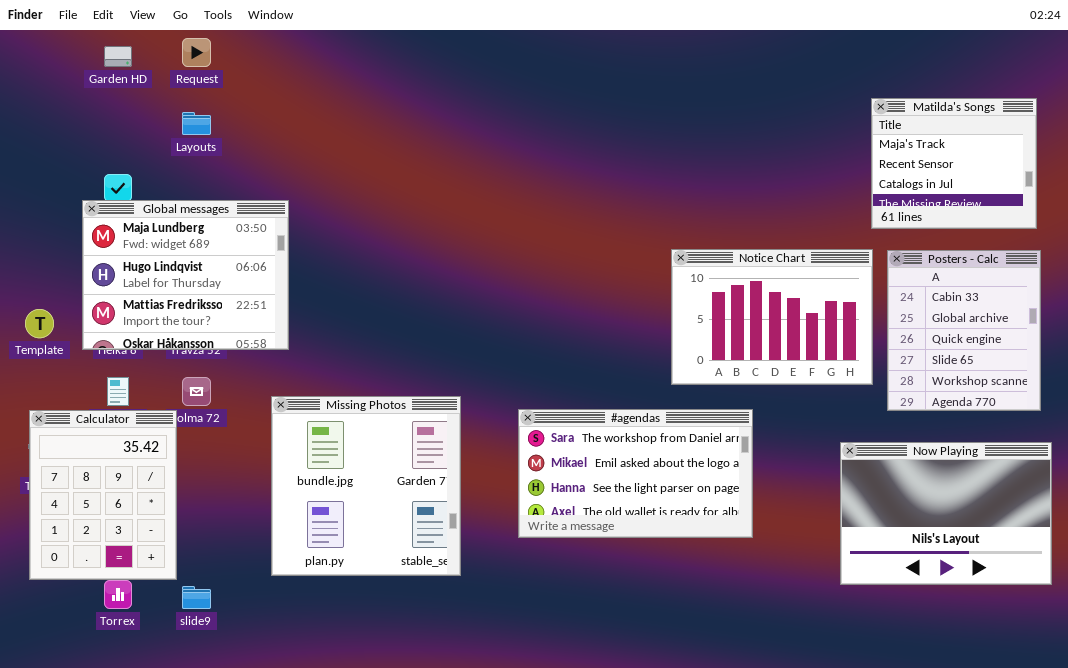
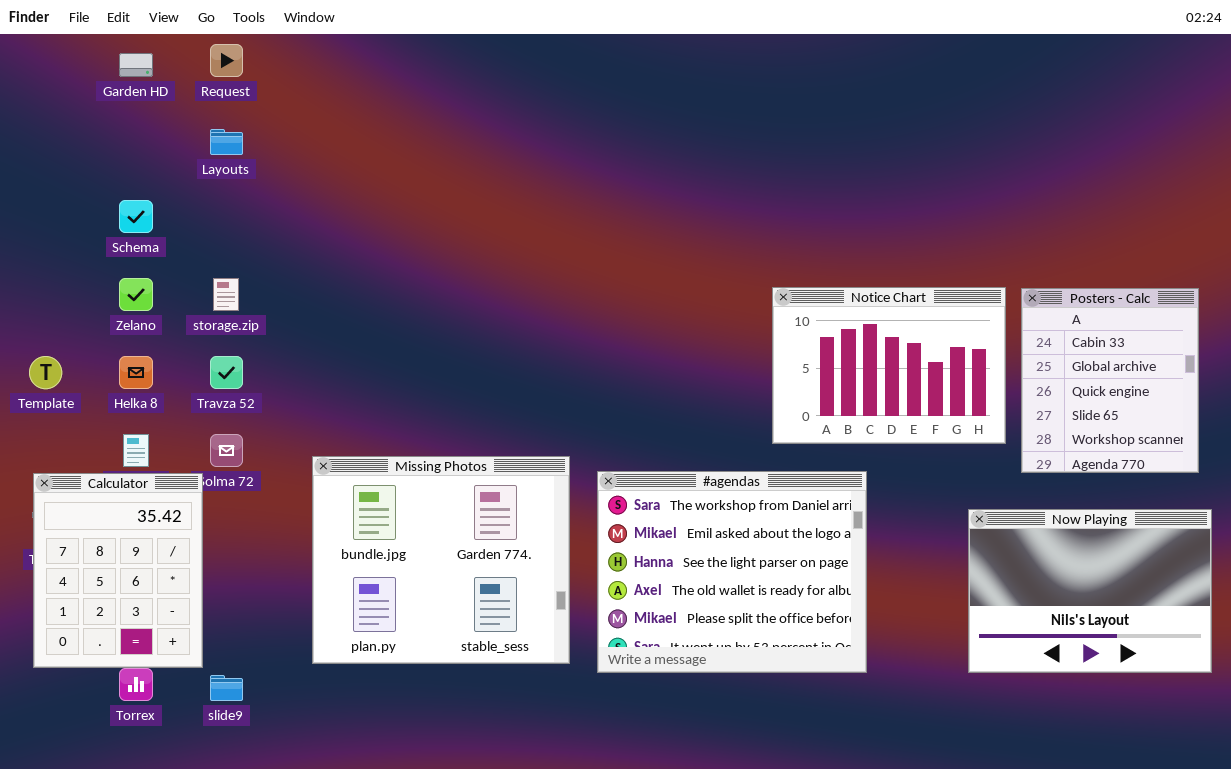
Matilda's Songs: [871,98,1037,229] -> none, closed
Global messages: [82,200,289,350] -> none, closed
Missing Photos: [271,396,461,576] -> [312,456,570,664], resized
#agendas: [518,409,753,538] -> [597,471,867,673], resized

